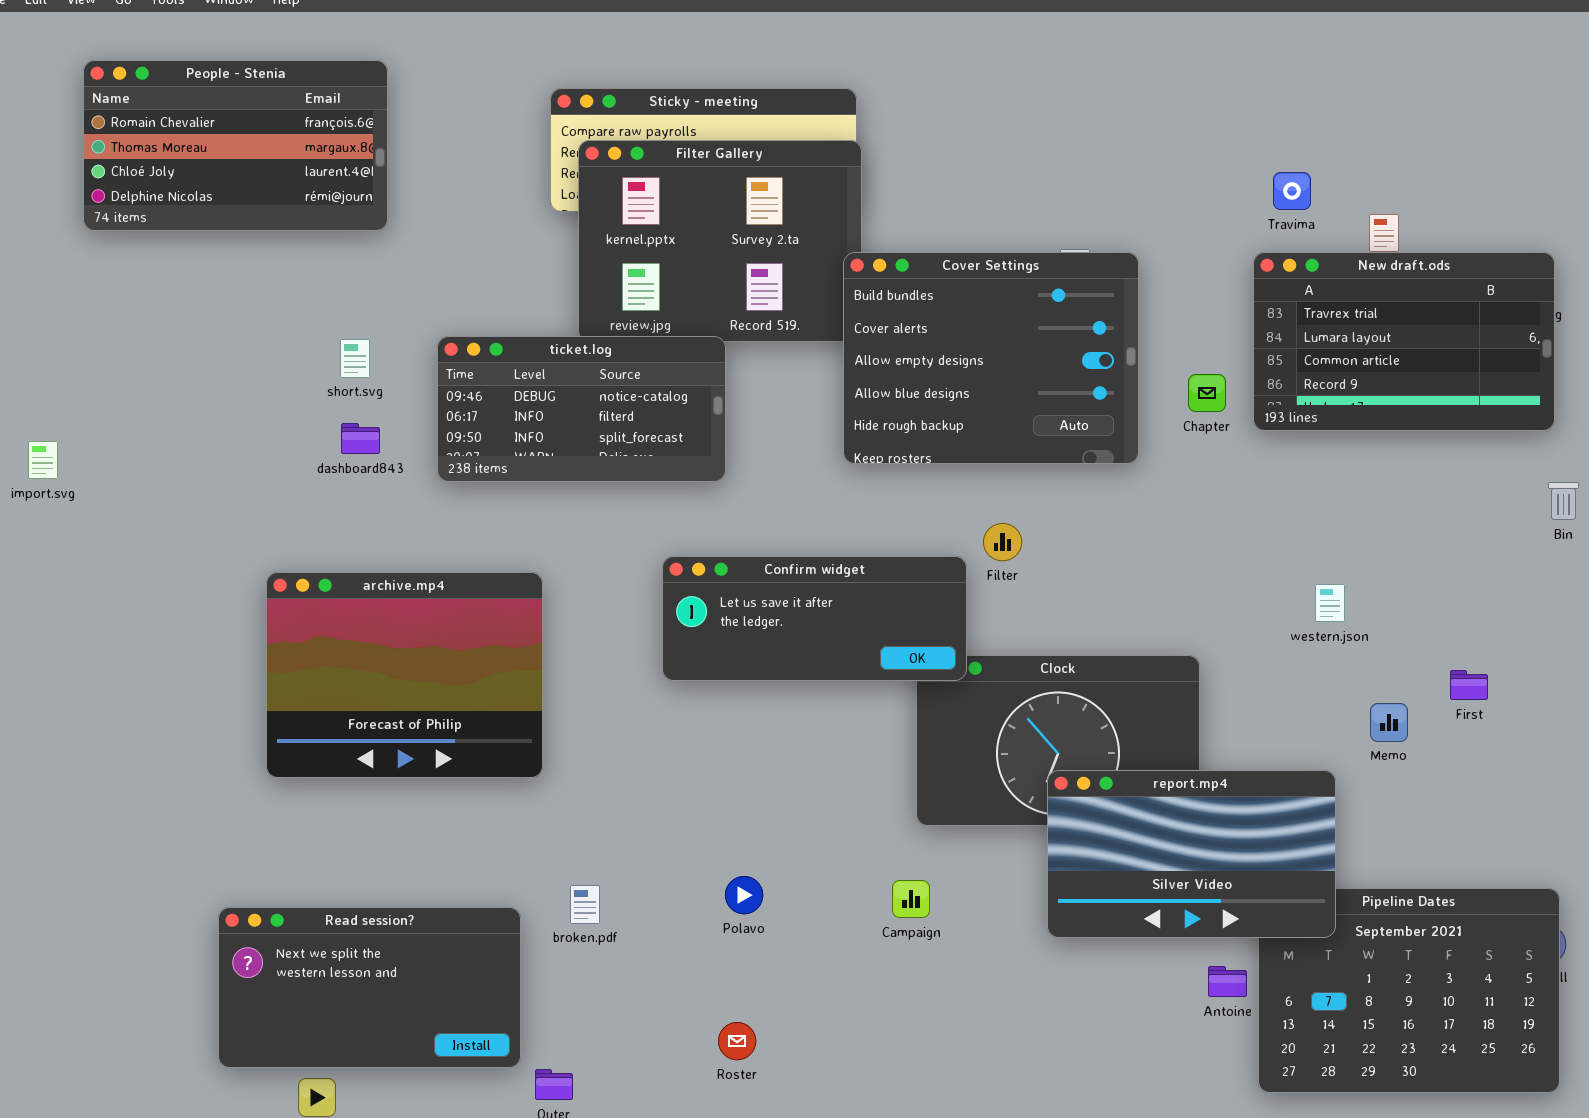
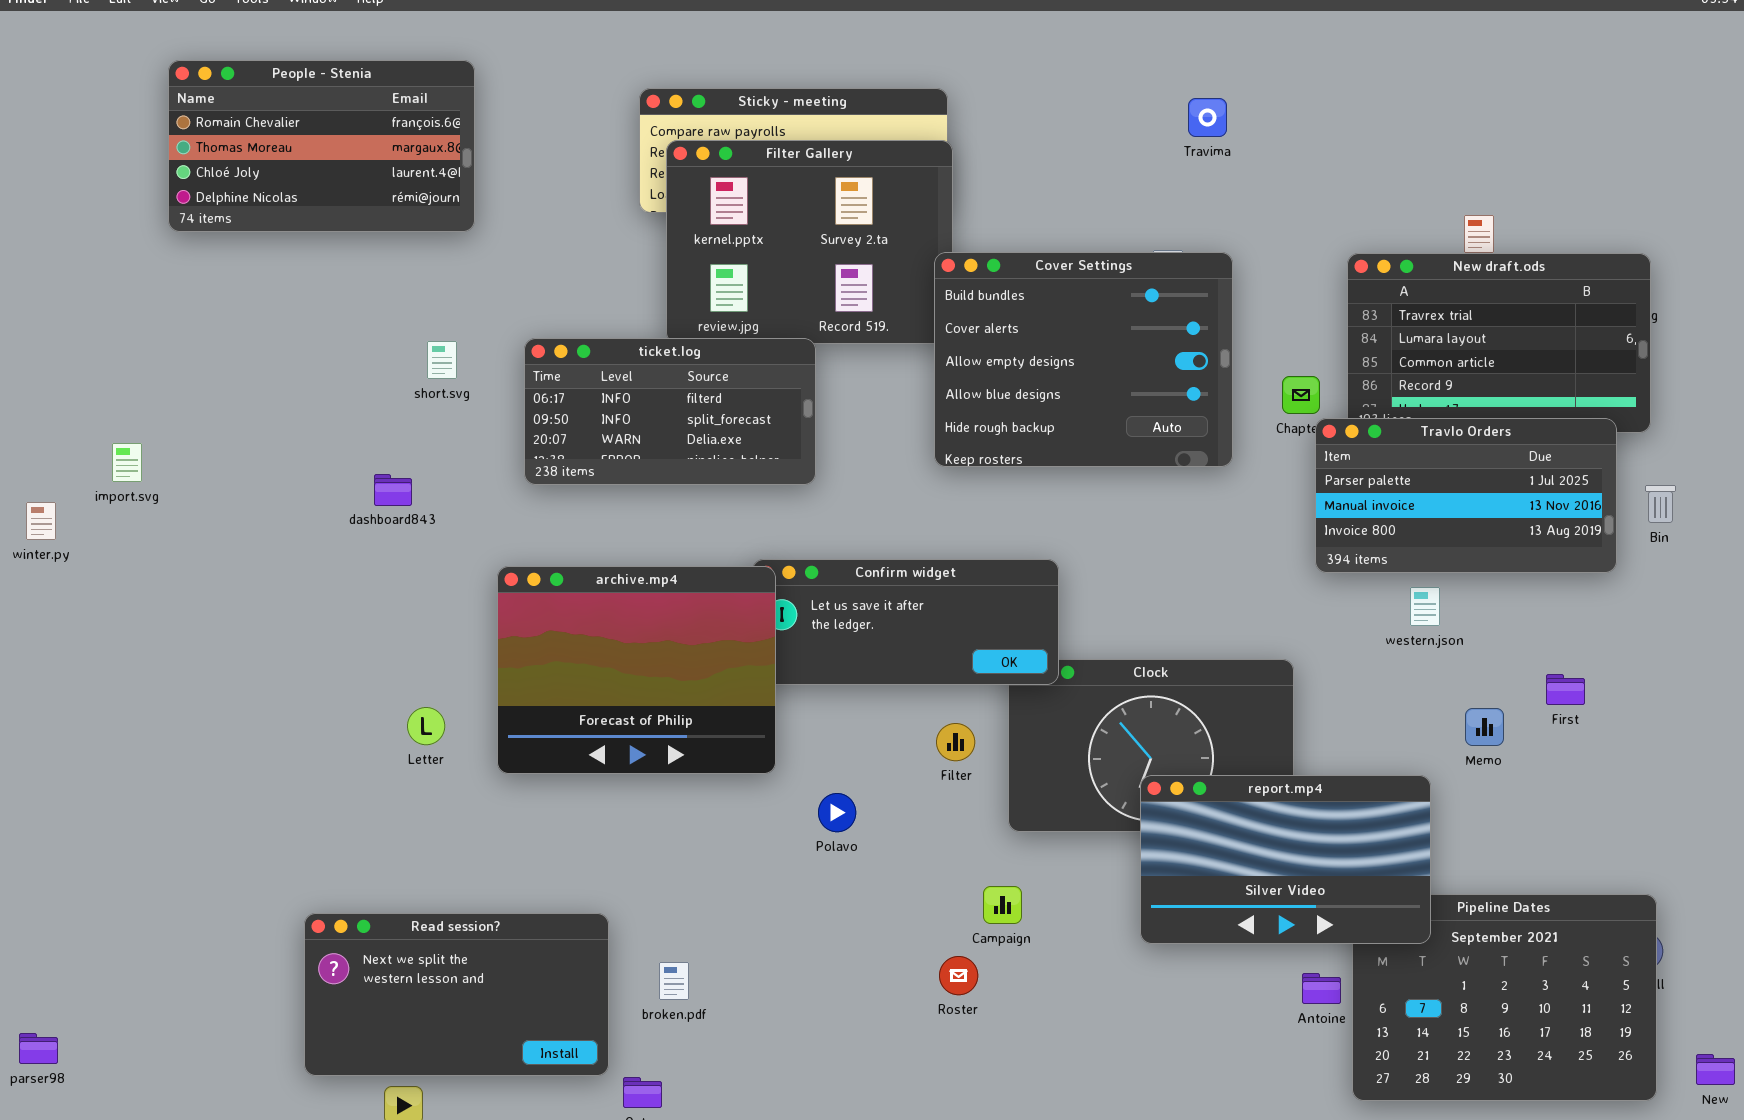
Travima: [1273,172,1311,210] -> [1188,98,1227,137], moved
ticket.log: [437,336,726,482] -> [524,338,816,485], scrolled down 1 row
Travlo Orders: none -> [1315,418,1617,573], opened
dashboard843: [341,423,380,454] -> [374,474,412,506], moved
Filter: [983,523,1022,561] -> [936,723,975,761], moved
archive.mp4: [266,572,543,778] -> [497,566,776,774], moved
Polavo: [725,876,763,914] -> [818,793,856,832], moved
broken.pdf: [570,885,600,924] -> [659,962,689,1000], moved
Roster: [718,1022,756,1060] -> [939,956,978,995], moved

